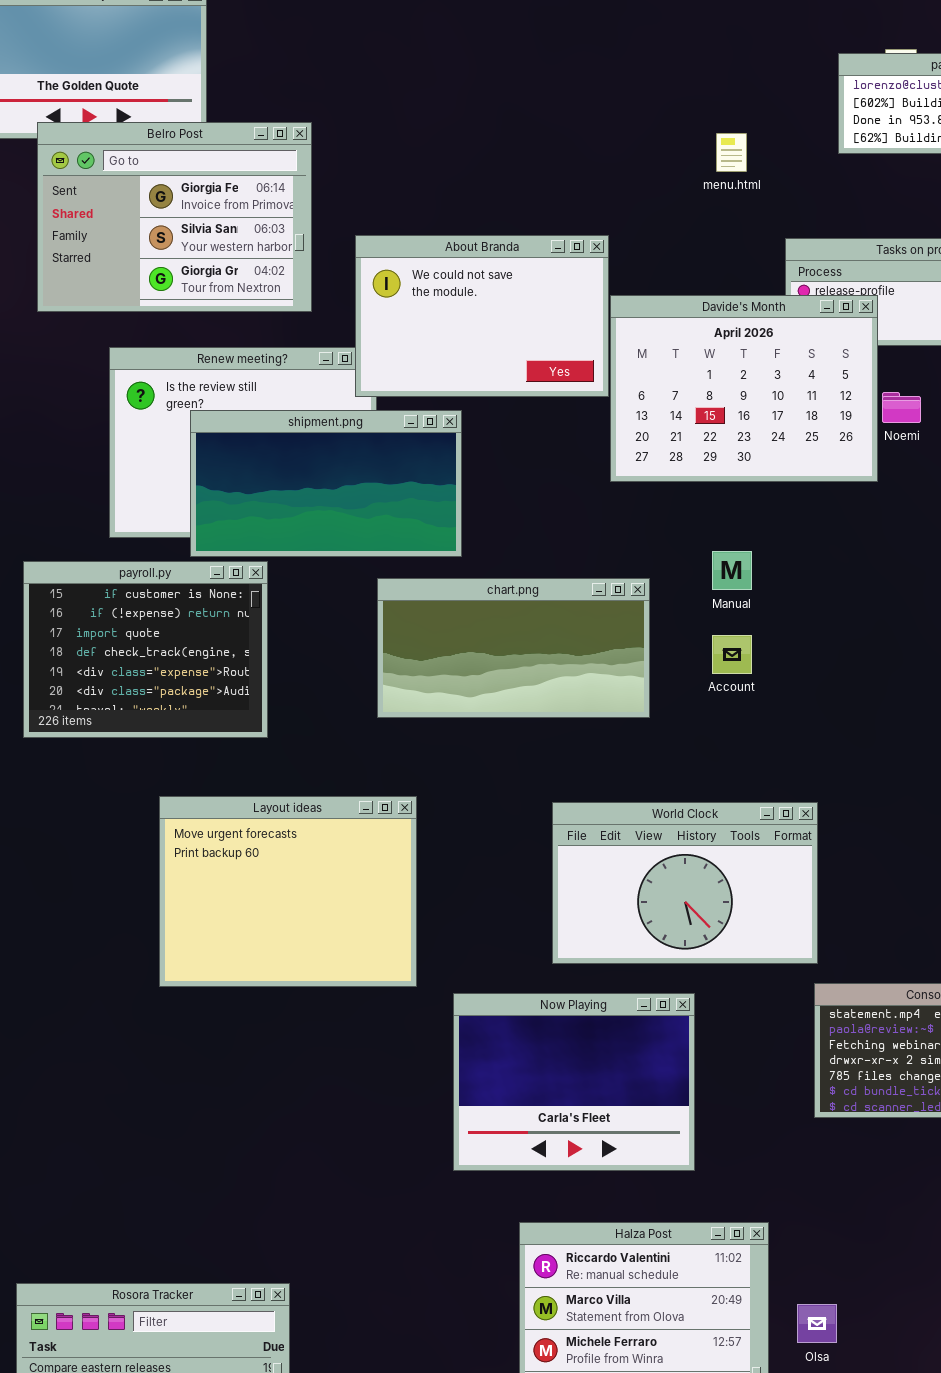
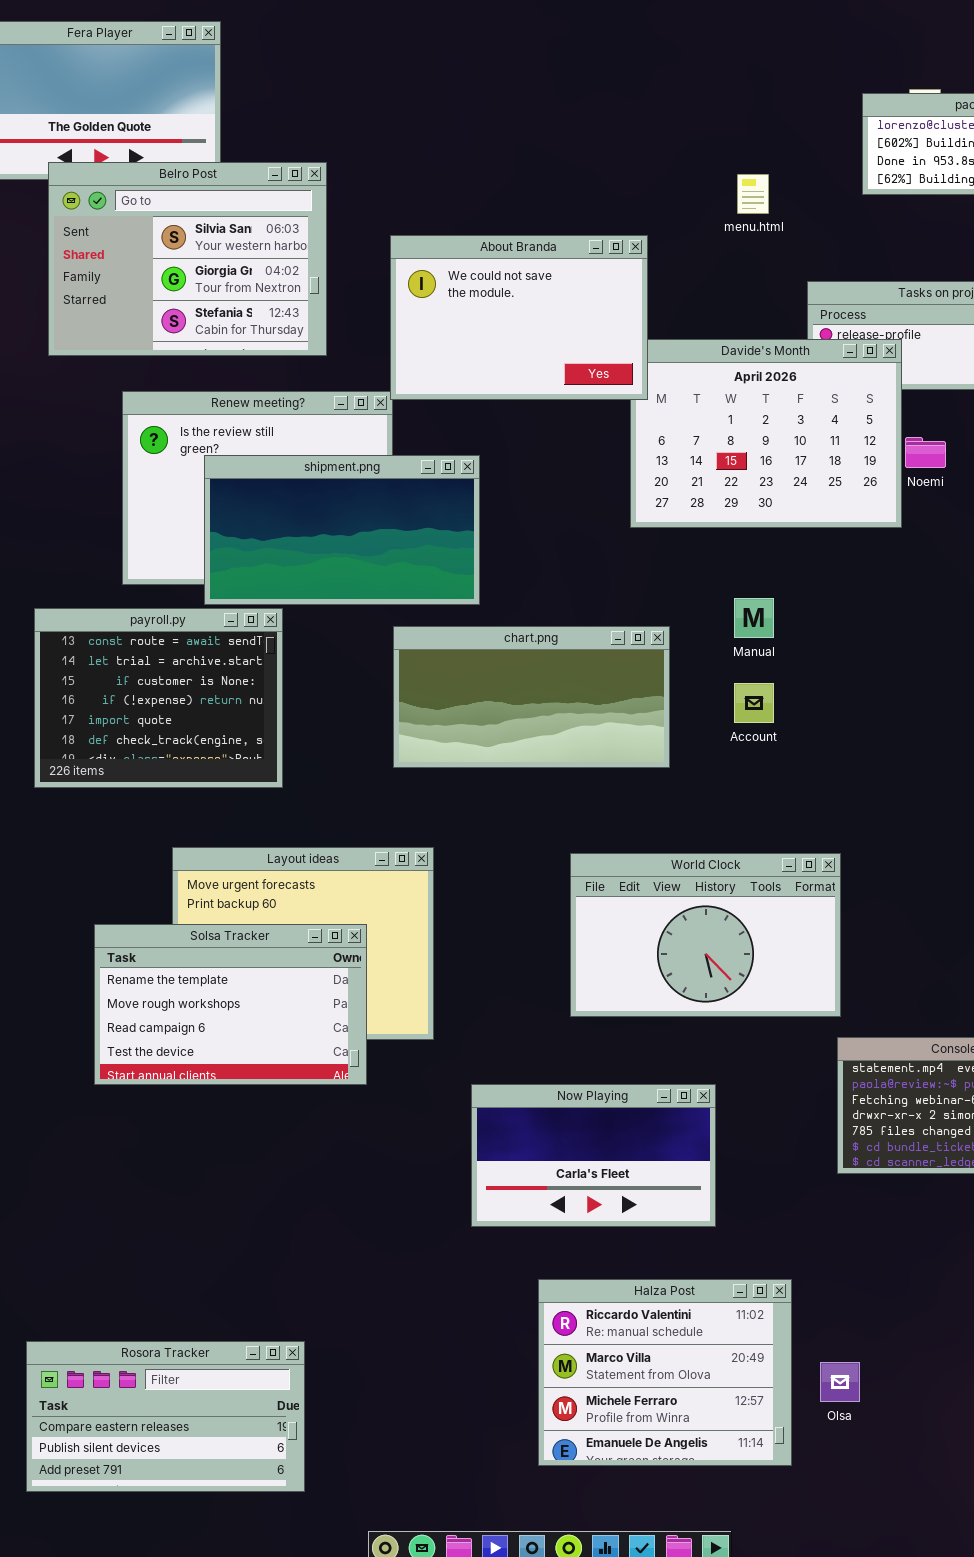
Belro Post: [37,122,312,312] -> [48,162,327,356], scrolled down 1 row
About Branda: [355,235,609,397] -> [390,235,648,400], moved
payroll.py: [23,561,268,738] -> [34,608,283,788], scrolled up 2 rows
Solsa Tracker: none -> [94,924,367,1085], opened
Now Playing: [453,993,695,1171] -> [471,1084,716,1227], resized

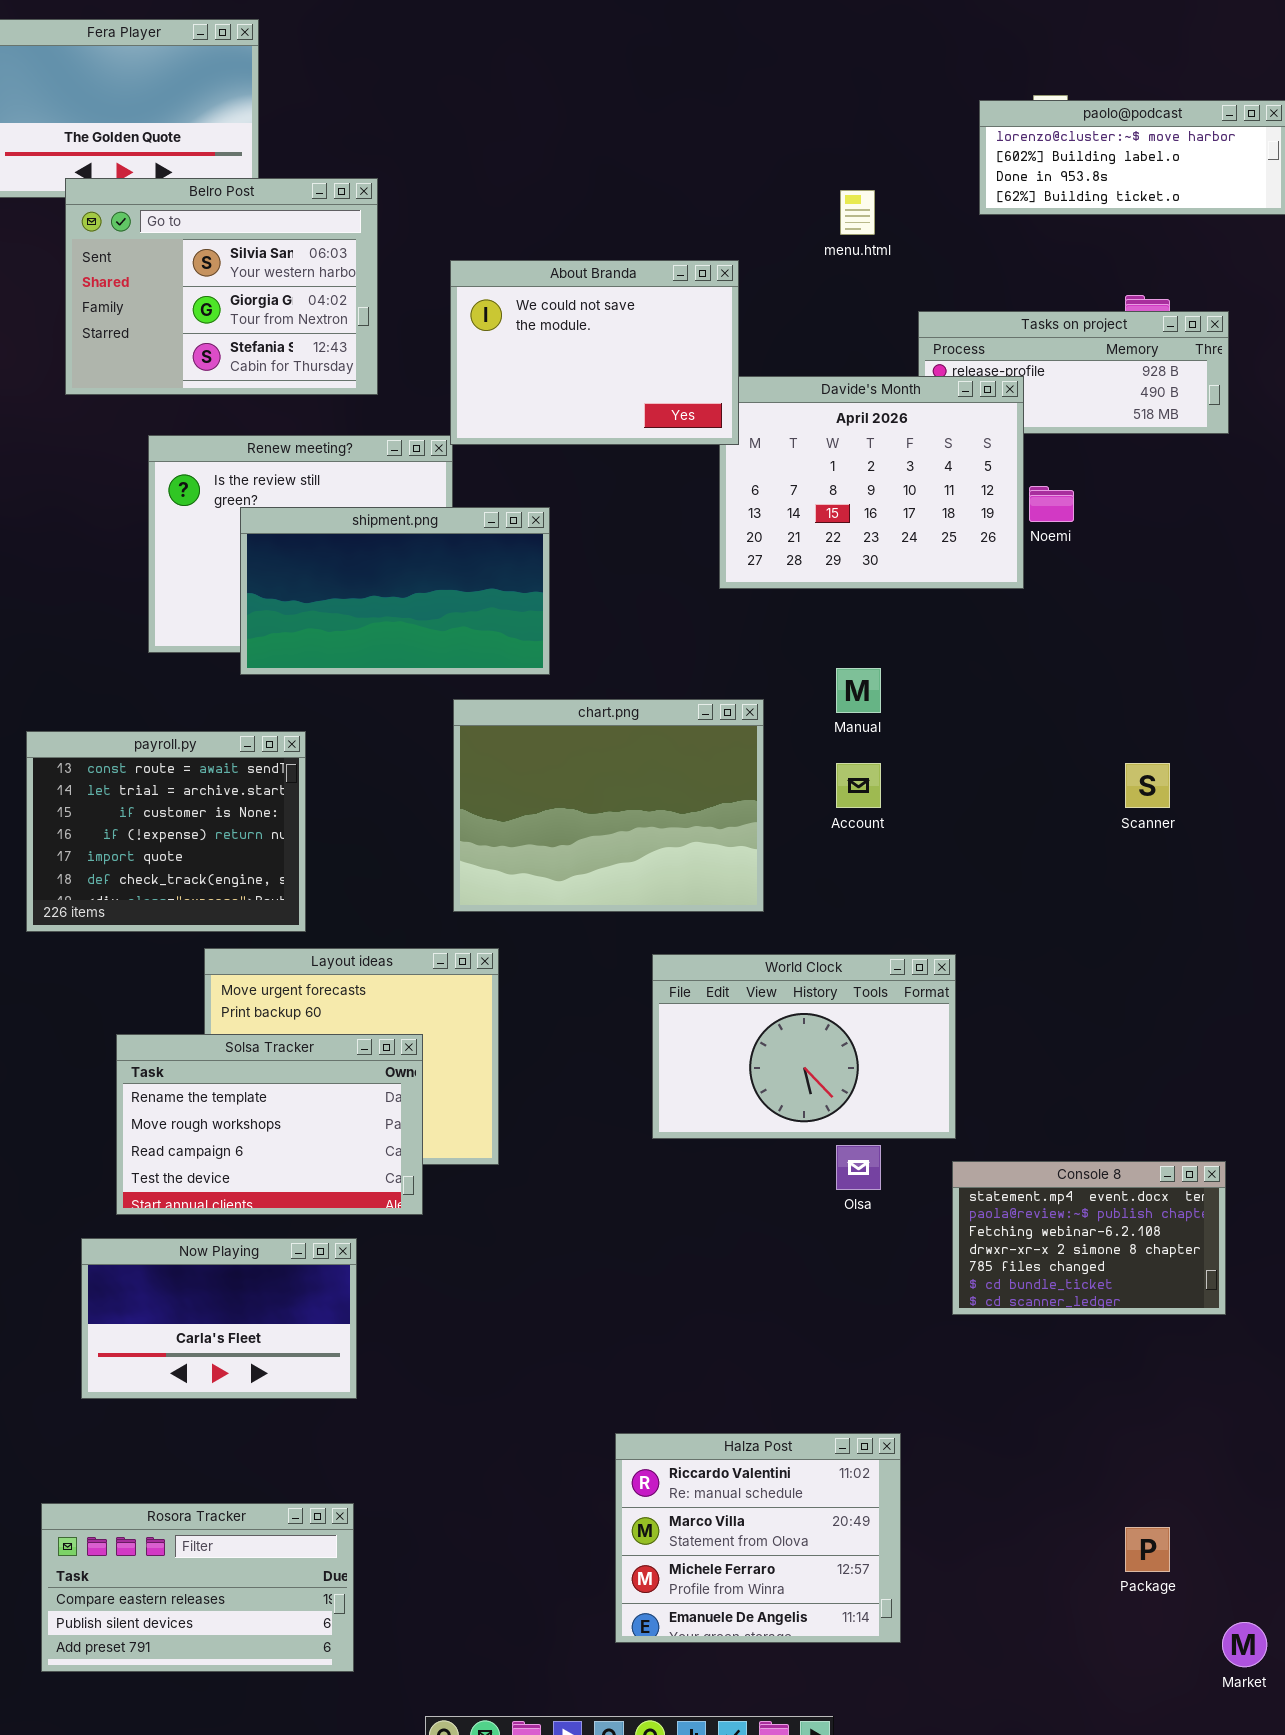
payroll.py: [34,608,283,788] -> [26,731,306,932], moved
chart.png: [393,626,670,768] -> [453,699,764,912], resized
Now Playing: [471,1084,716,1227] -> [81,1238,357,1399], moved
Olsa: [820,1362,860,1402] -> [836,1145,881,1190], moved

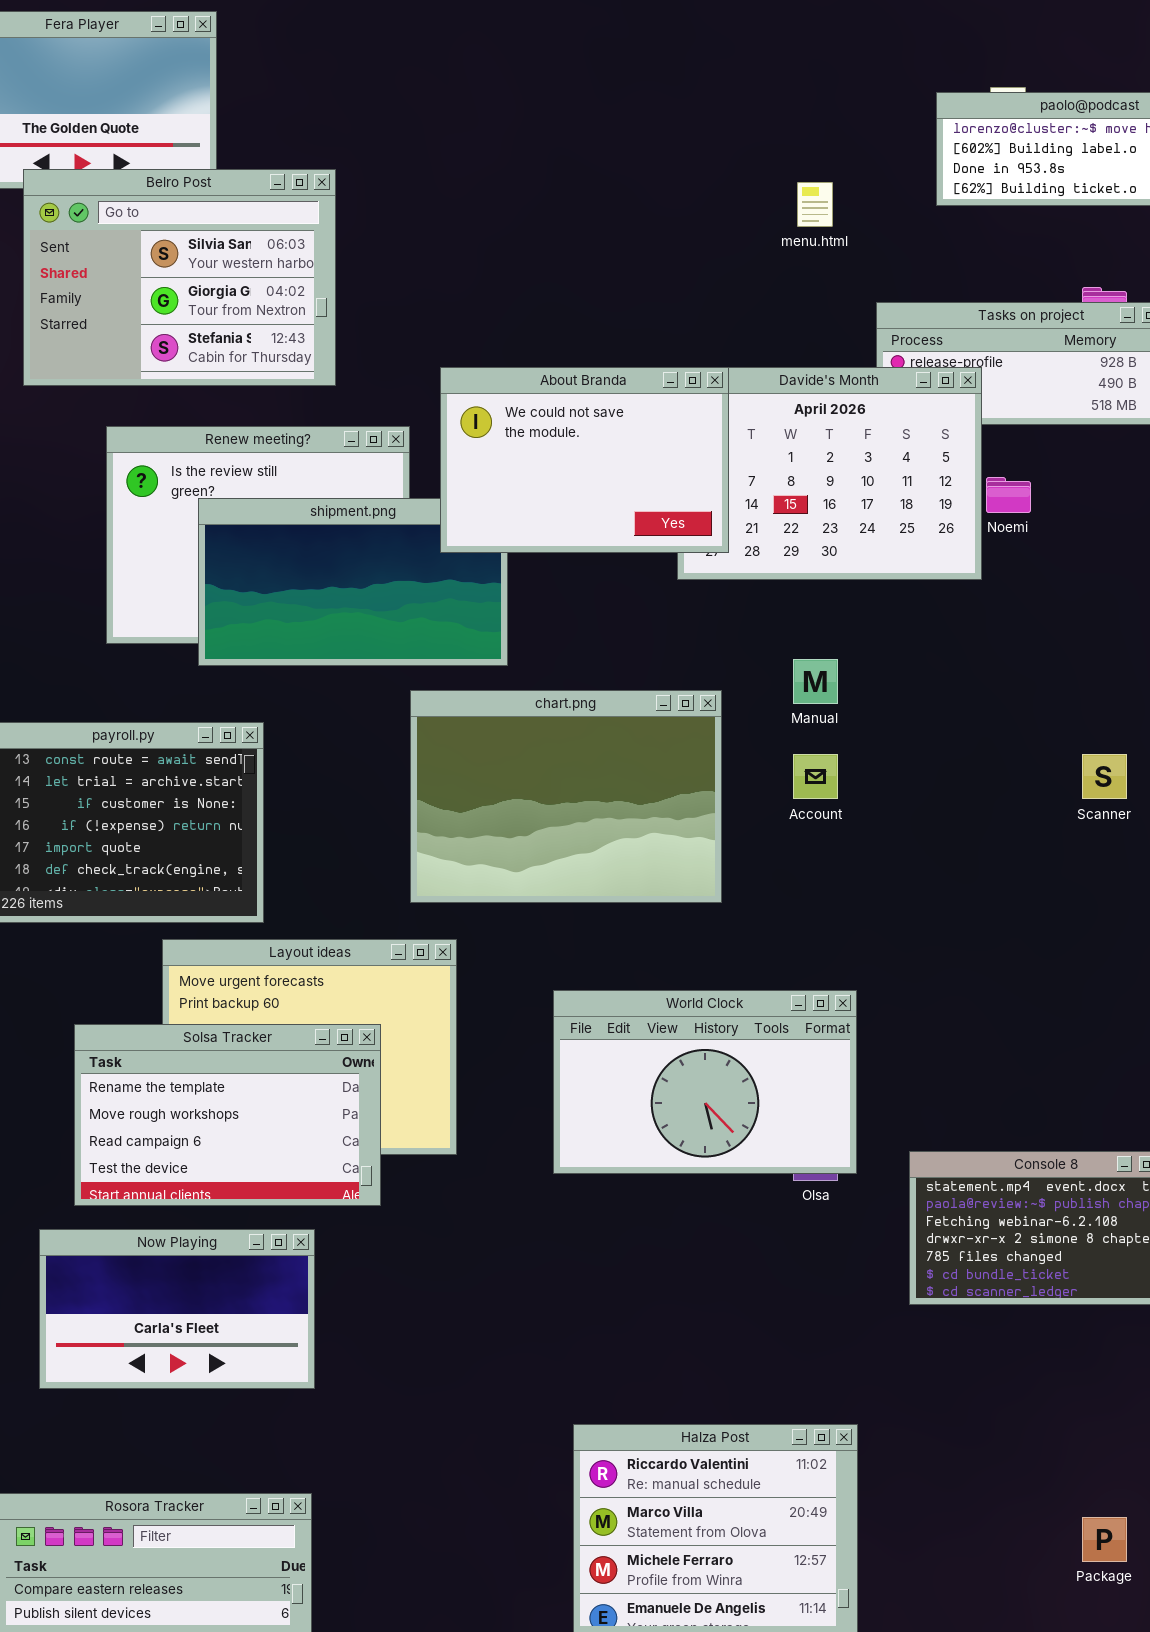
About Branda: [450,260,739,445] -> [440,367,729,553], moved
World Clock: [652,954,956,1139] -> [553,990,857,1174], moved

